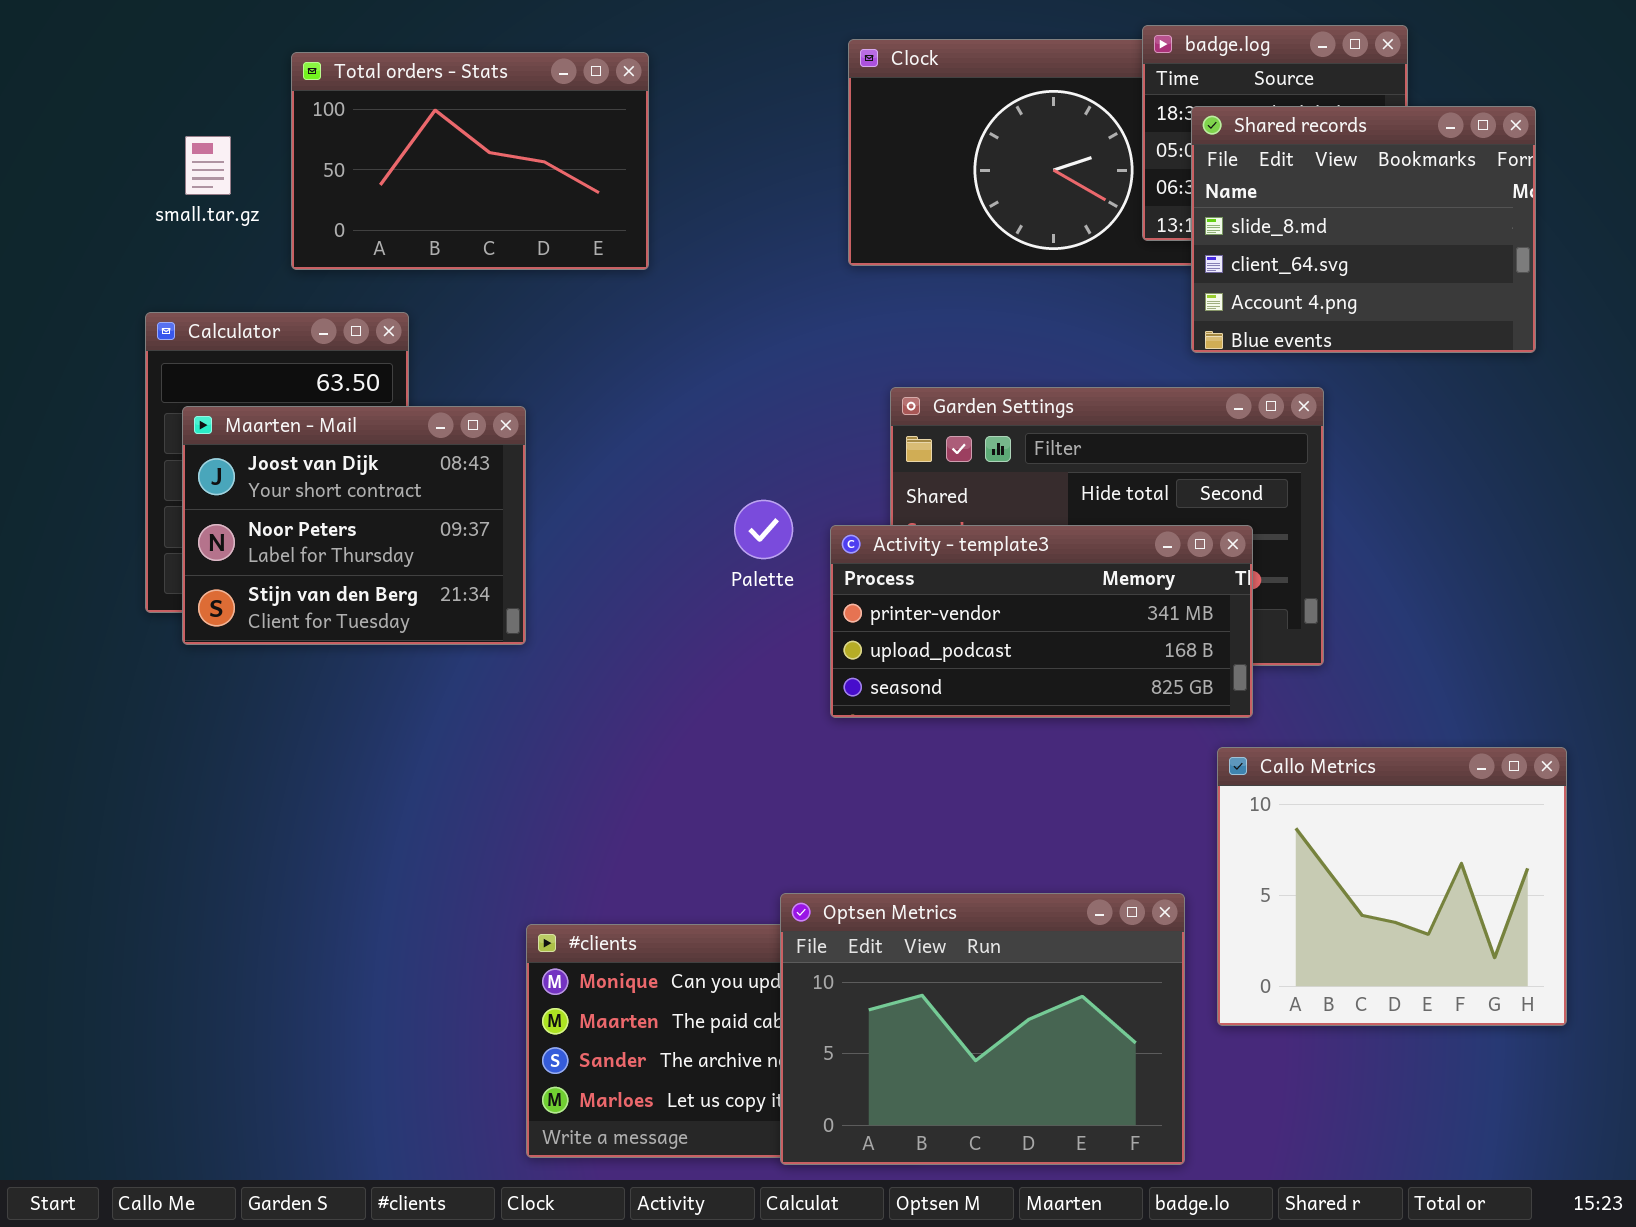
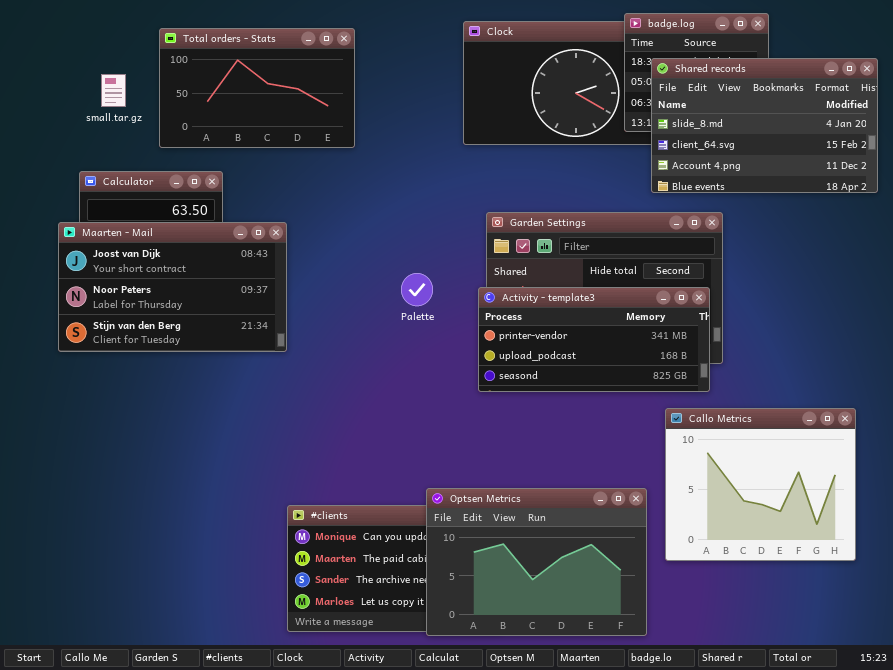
Shared records: [1191,106,1536,353] -> [651,58,878,193], resized
Maarten - Mail: [182,406,526,645] -> [58,222,287,352], resized
Activity - template3: [830,525,1253,718] -> [478,287,710,392], moved

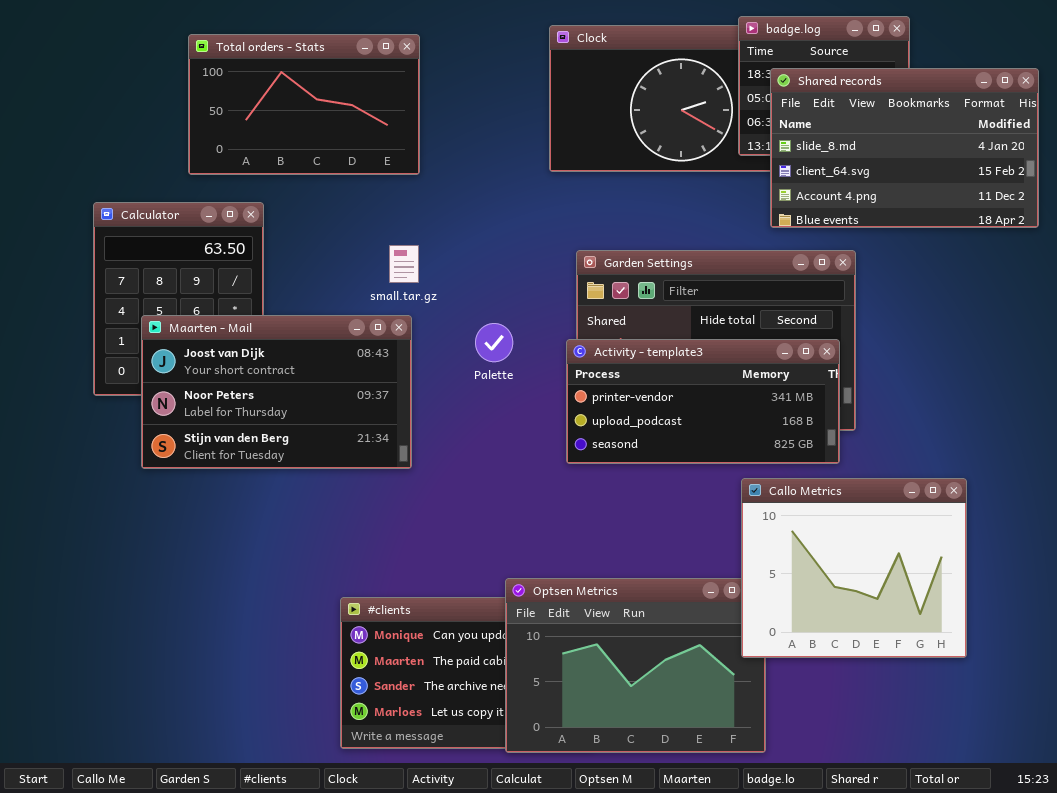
small.tar.gz: [101,74,126,107] -> [389,245,419,283], moved
Maarten - Mail: [58,222,287,352] -> [141,315,412,469], moved
Callo Metrics: [665,408,856,561] -> [741,478,967,658], moved

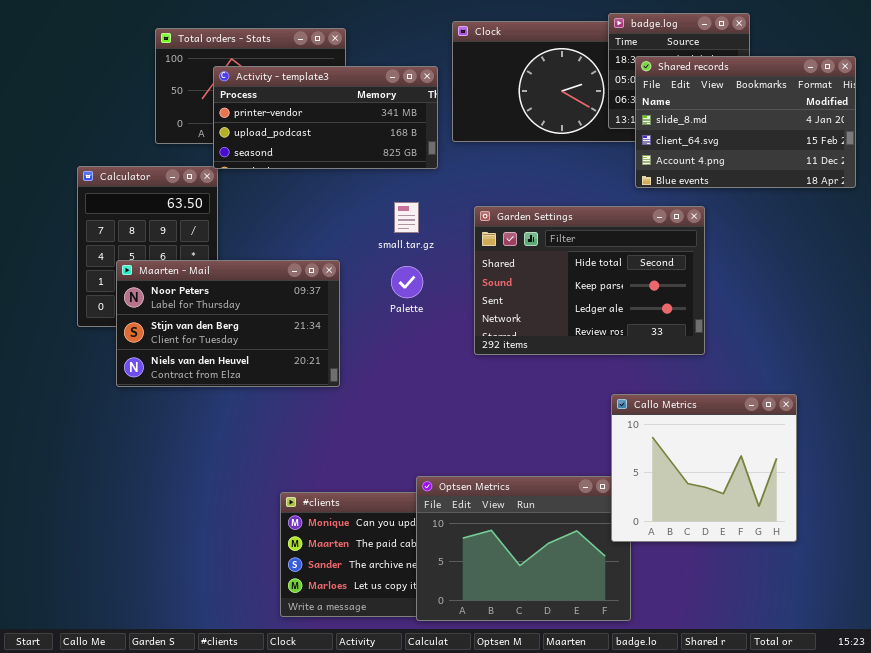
small.tar.gz: [389,245,419,283] -> [394,202,419,233], moved
Maarten - Mail: [141,315,412,469] -> [116,260,340,387], scrolled down 1 row
Activity - template3: [566,339,840,464] -> [213,66,438,169], moved

